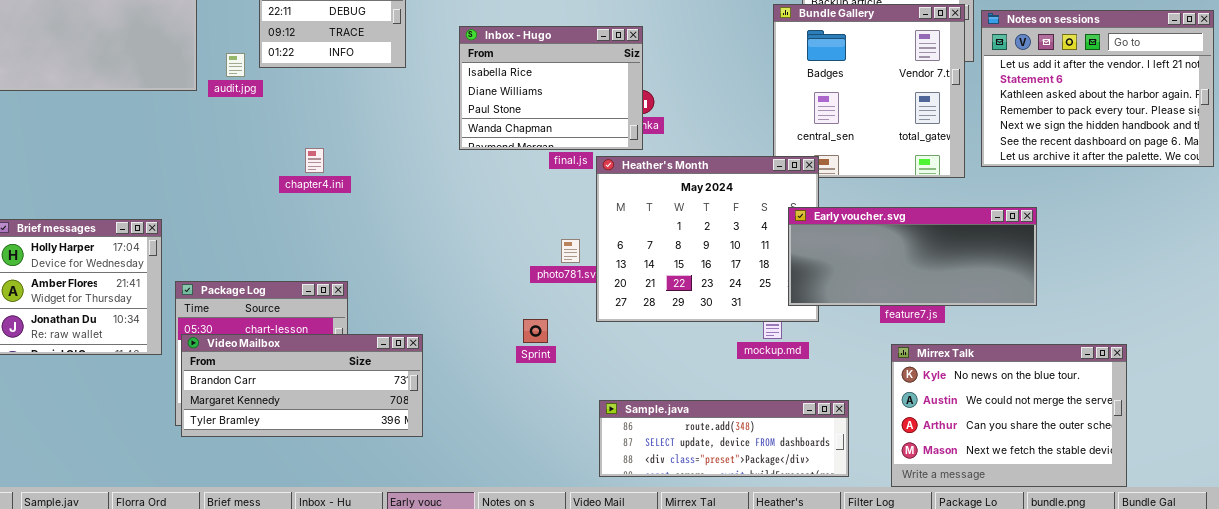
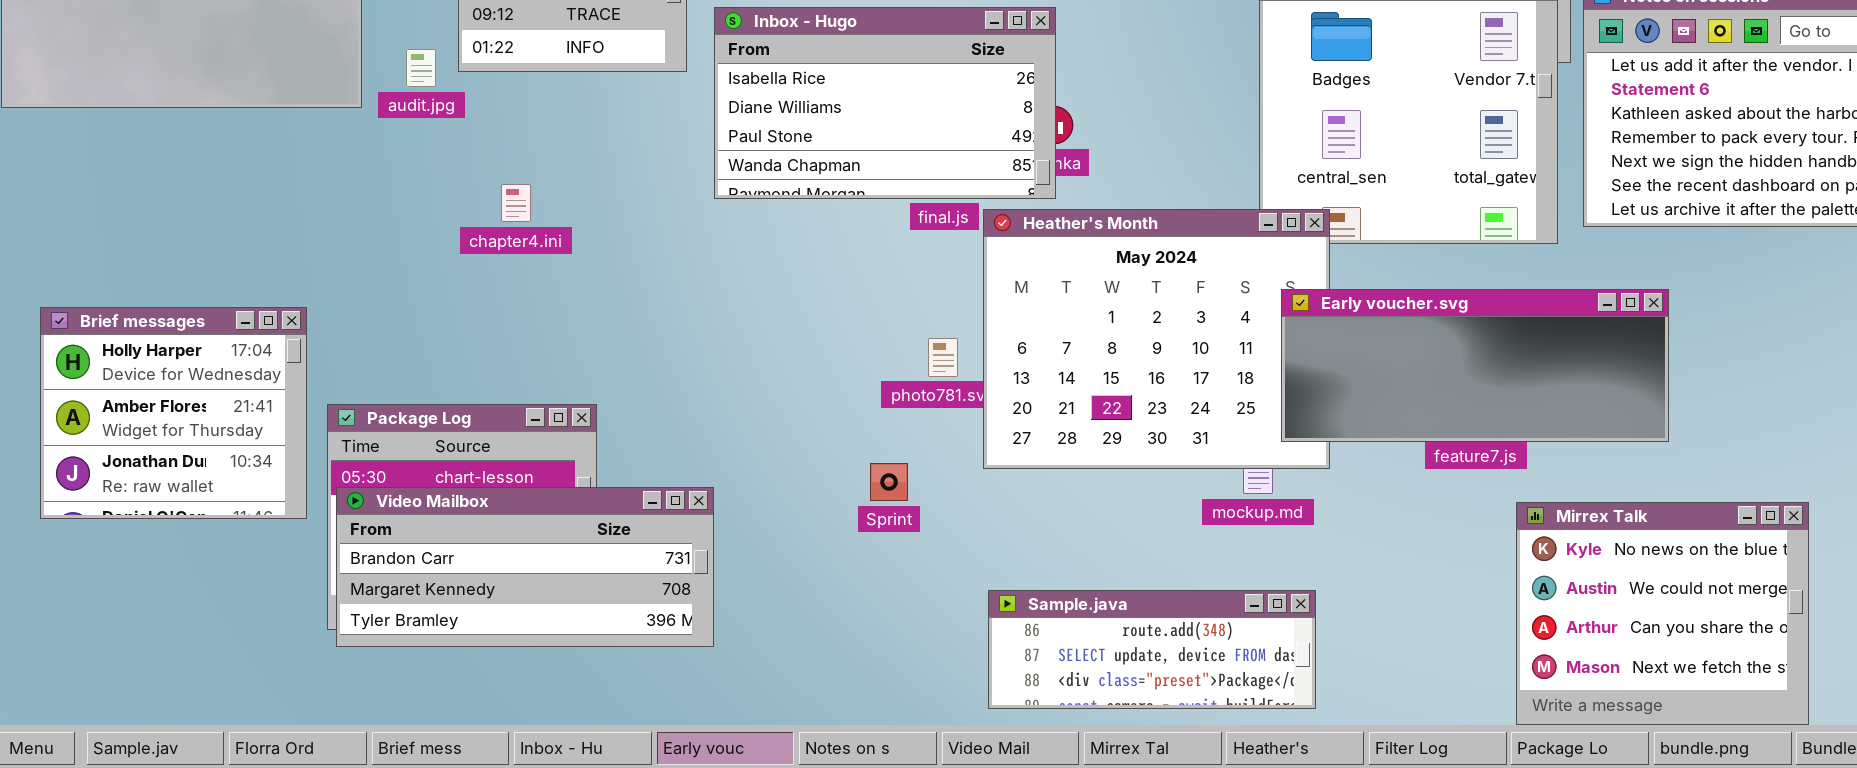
Inbox - Hugo: [459,26,643,150] -> [714,7,1056,199], resized
chapter4.ini: [305,148,324,173] -> [501,184,531,222], moved
Mirrex Talk: [891,344,1127,487] -> [1516,502,1809,725], resized
Sample.java: [599,400,849,477] -> [988,590,1316,709], resized

